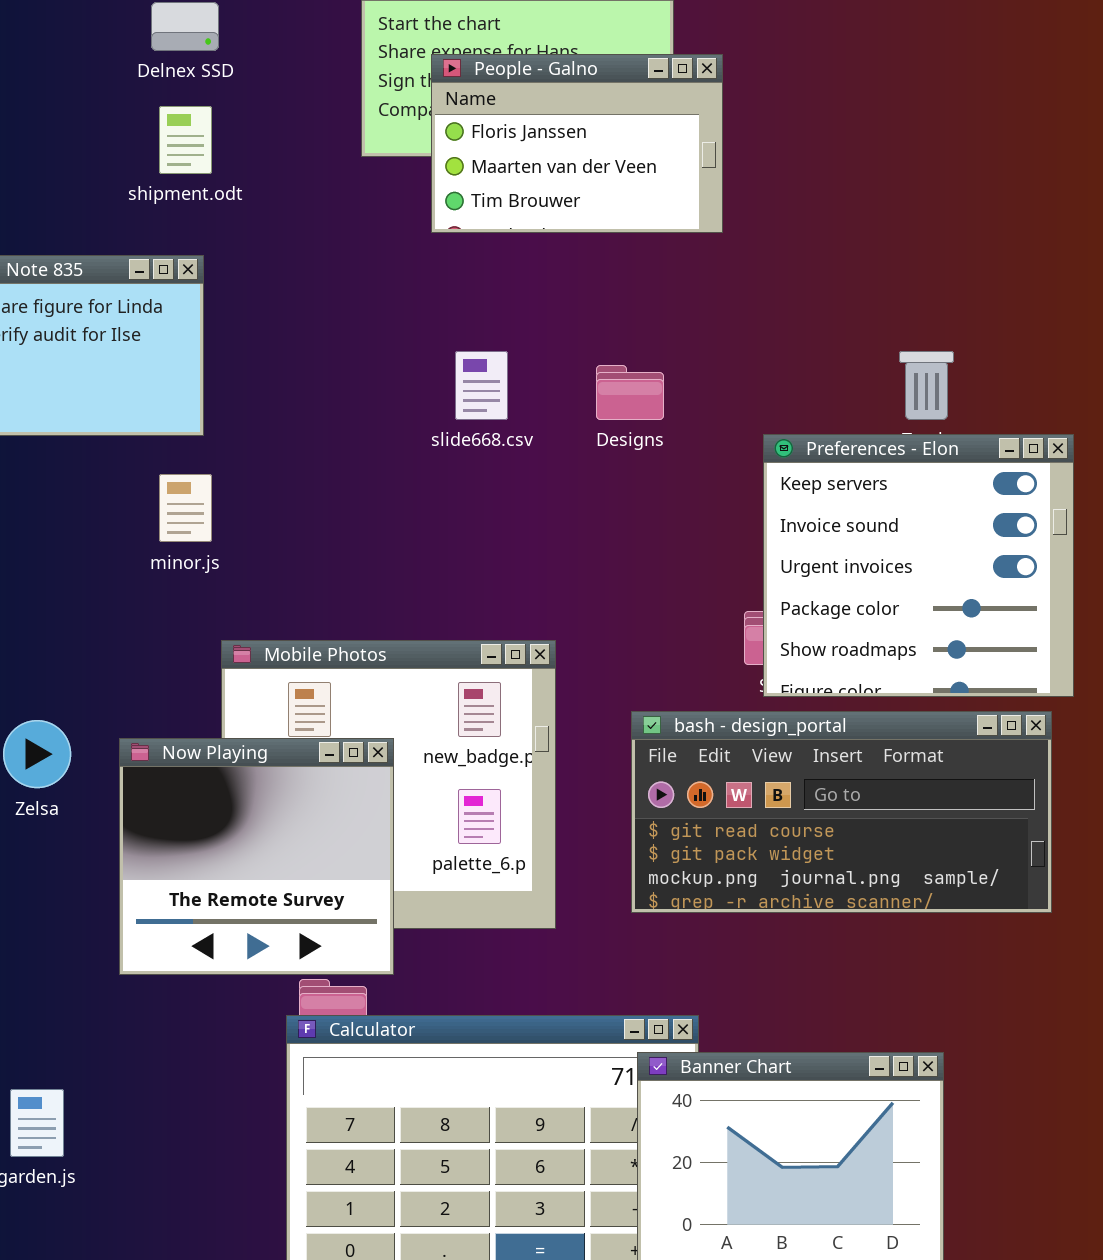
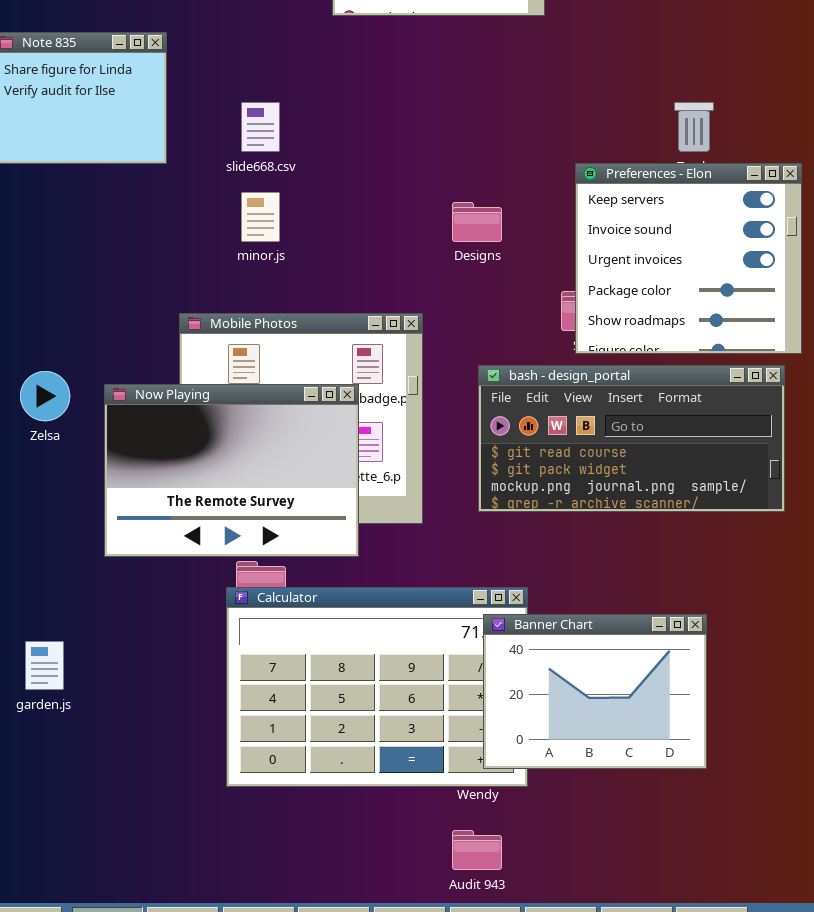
slide668.csv: [455,351,508,420] -> [241,102,280,152], moved
Designs: [596,365,664,420] -> [452,202,502,242], moved
minor.js: [159,474,212,542] -> [241,192,280,242], moved
Now Playing: [119,738,394,975] -> [104,384,359,557], resized

